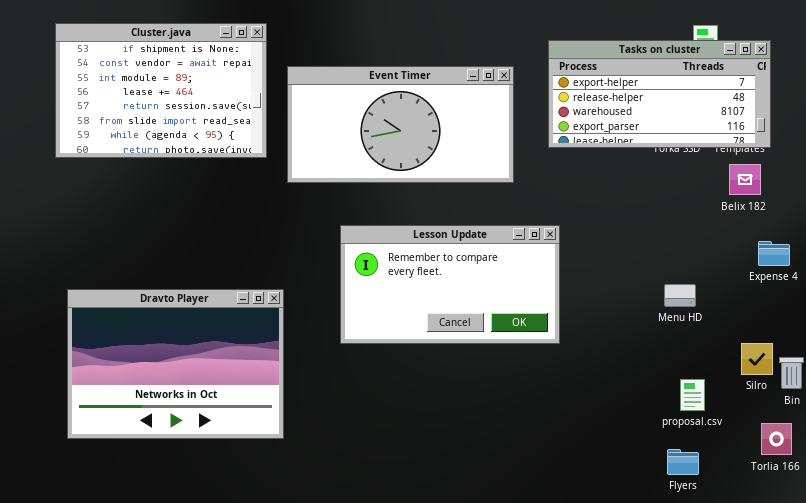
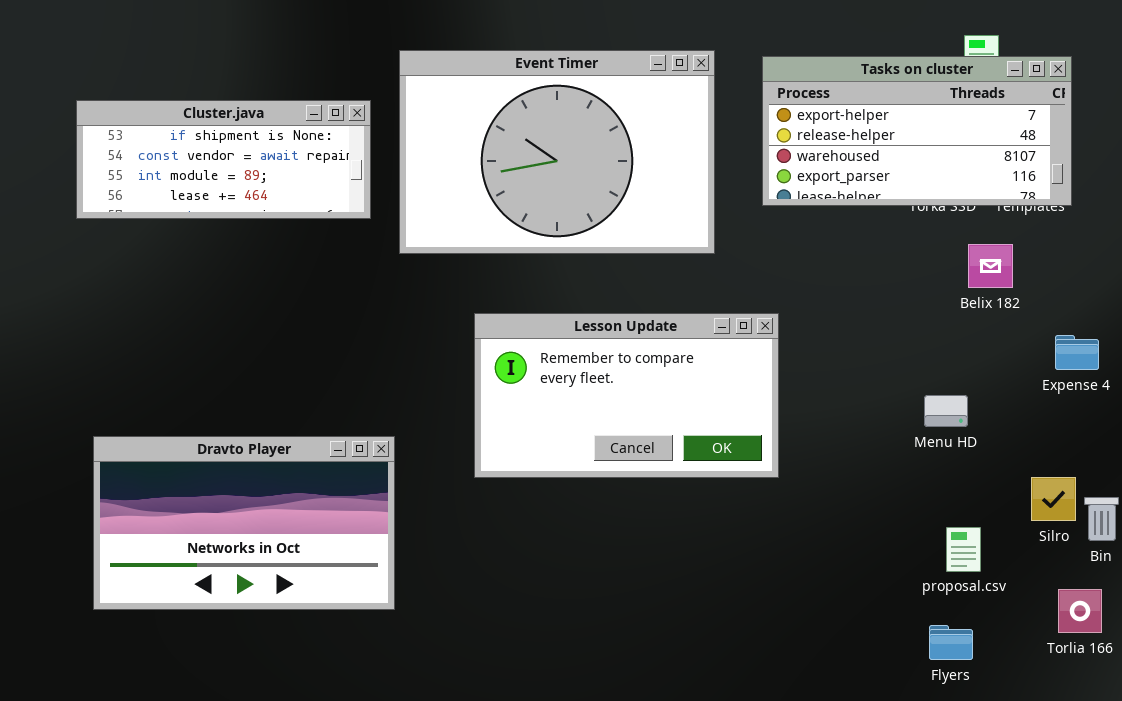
Cluster.java: [55,23,267,158] -> [76,100,371,219], resized
Event Timer: [287,66,514,183] -> [399,50,715,254], resized
Belix 182: [729,164,761,195] -> [968,244,1013,288], moved
Dravto Player: [67,289,284,439] -> [93,436,395,610], resized

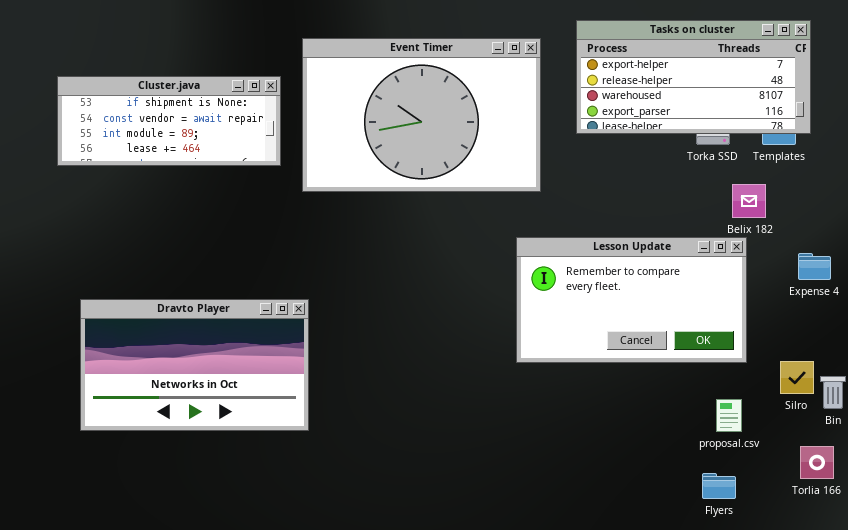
Tasks on cluster: [762,56,1072,206] -> [576,20,811,134], moved
Lesson Update: [474,313,779,478] -> [516,237,747,363], moved
Dravto Player: [93,436,395,610] -> [80,299,309,431], moved

